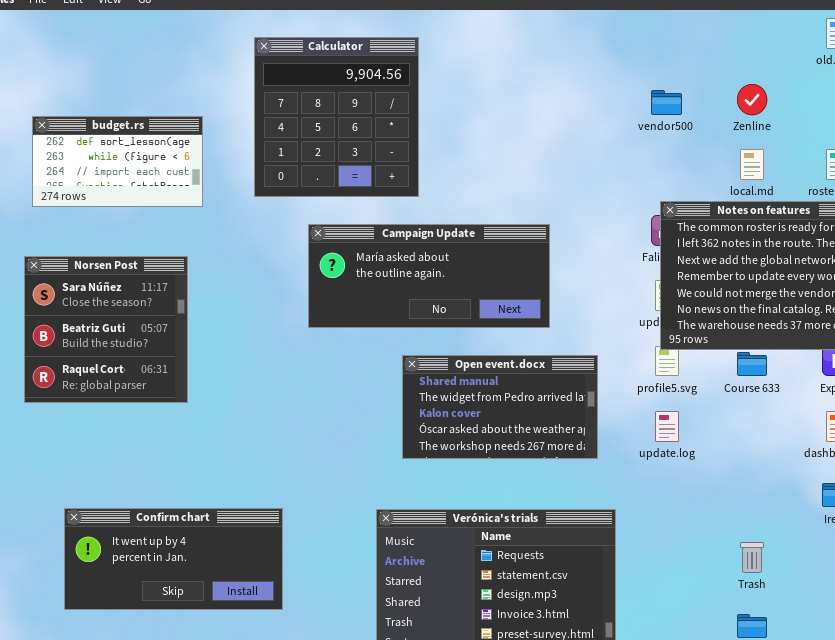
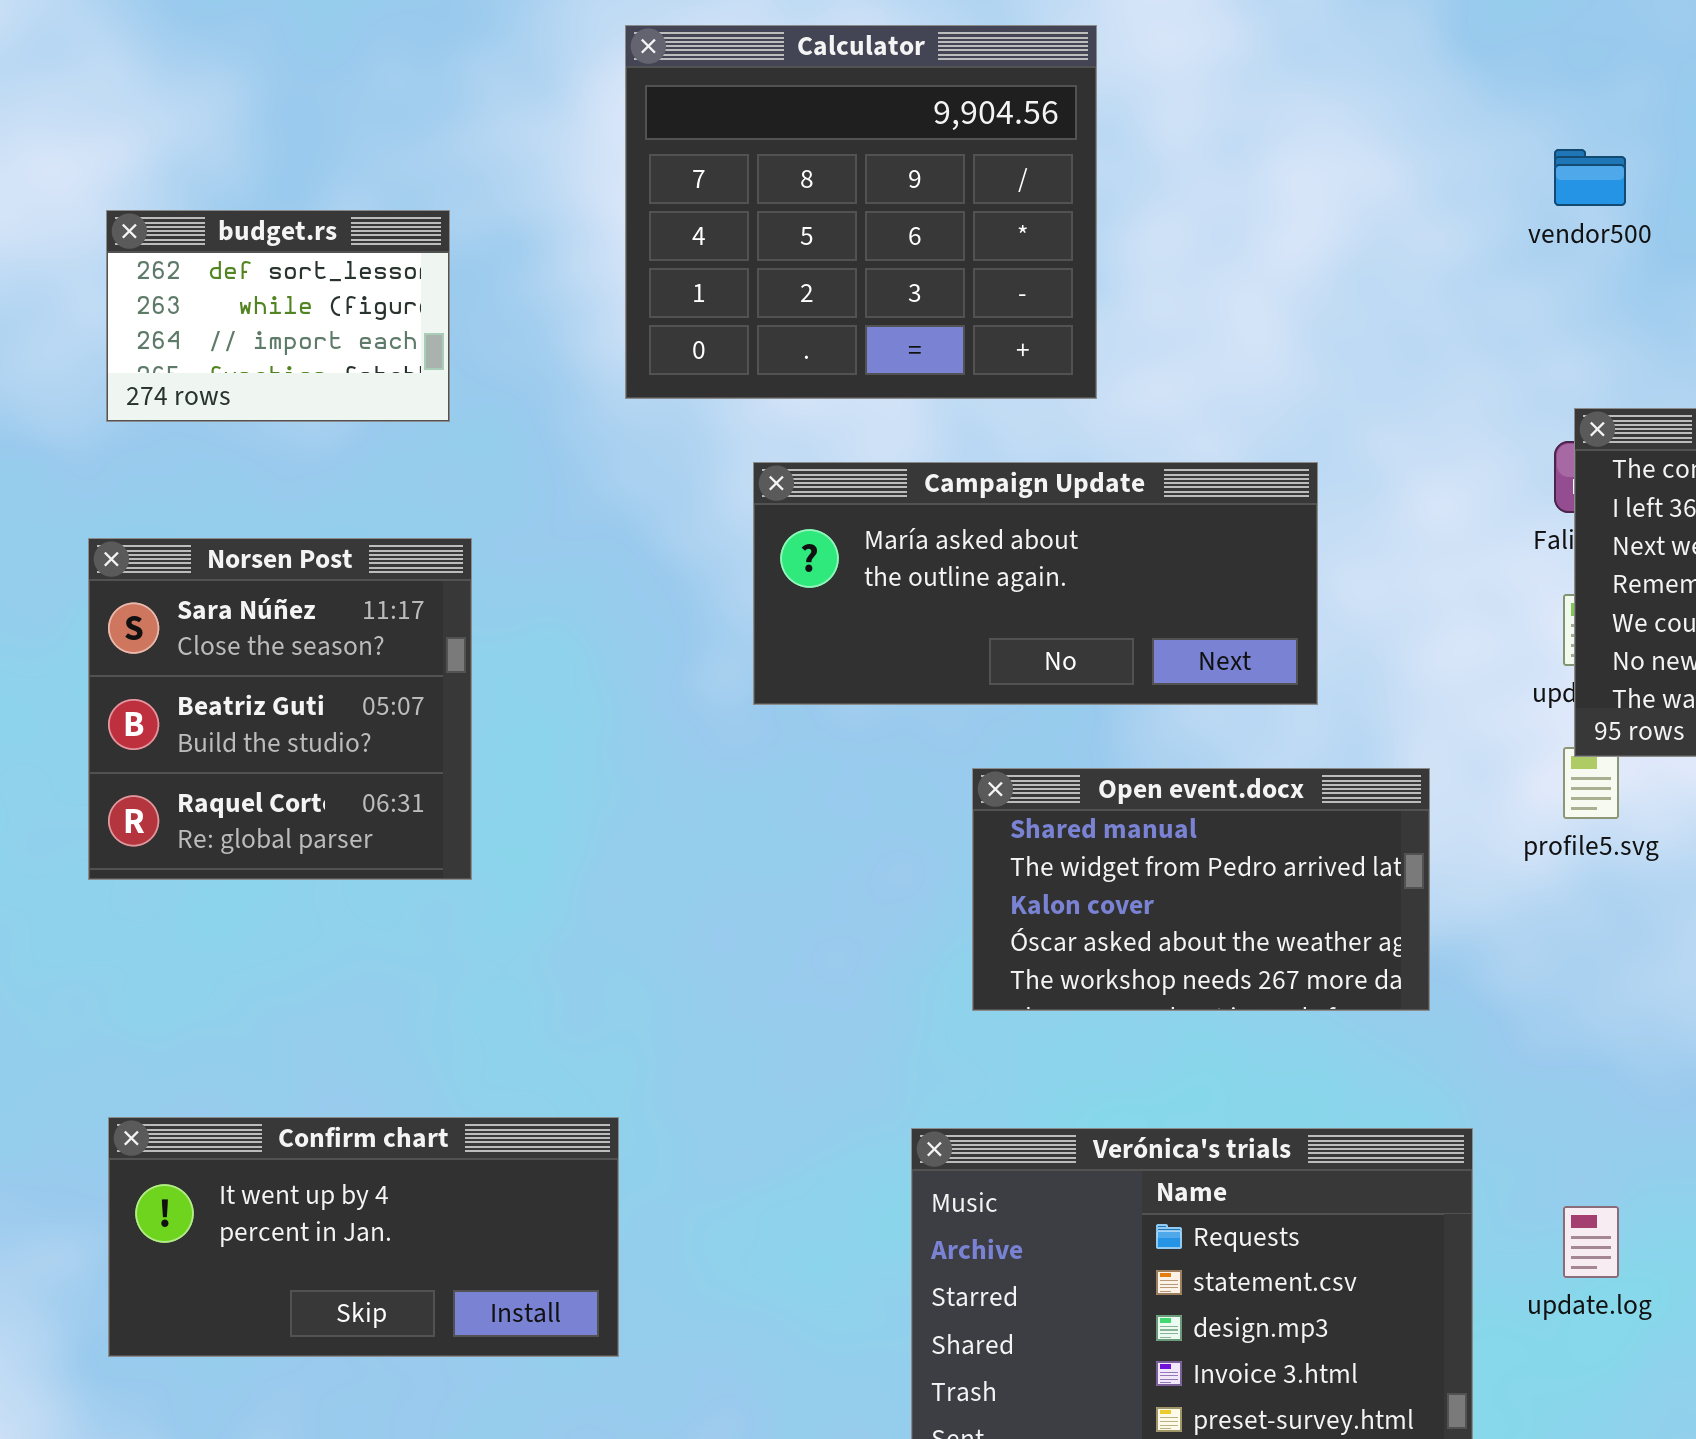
Calculator: [254,37,419,197] -> [625,25,1097,399], resized
budget.rs: [32,116,203,207] -> [106,210,450,422], resized
update.log: [655,411,679,442] -> [1563,1206,1619,1278], moved
Confirm chart: [64,508,283,610] -> [108,1117,619,1357], moved

